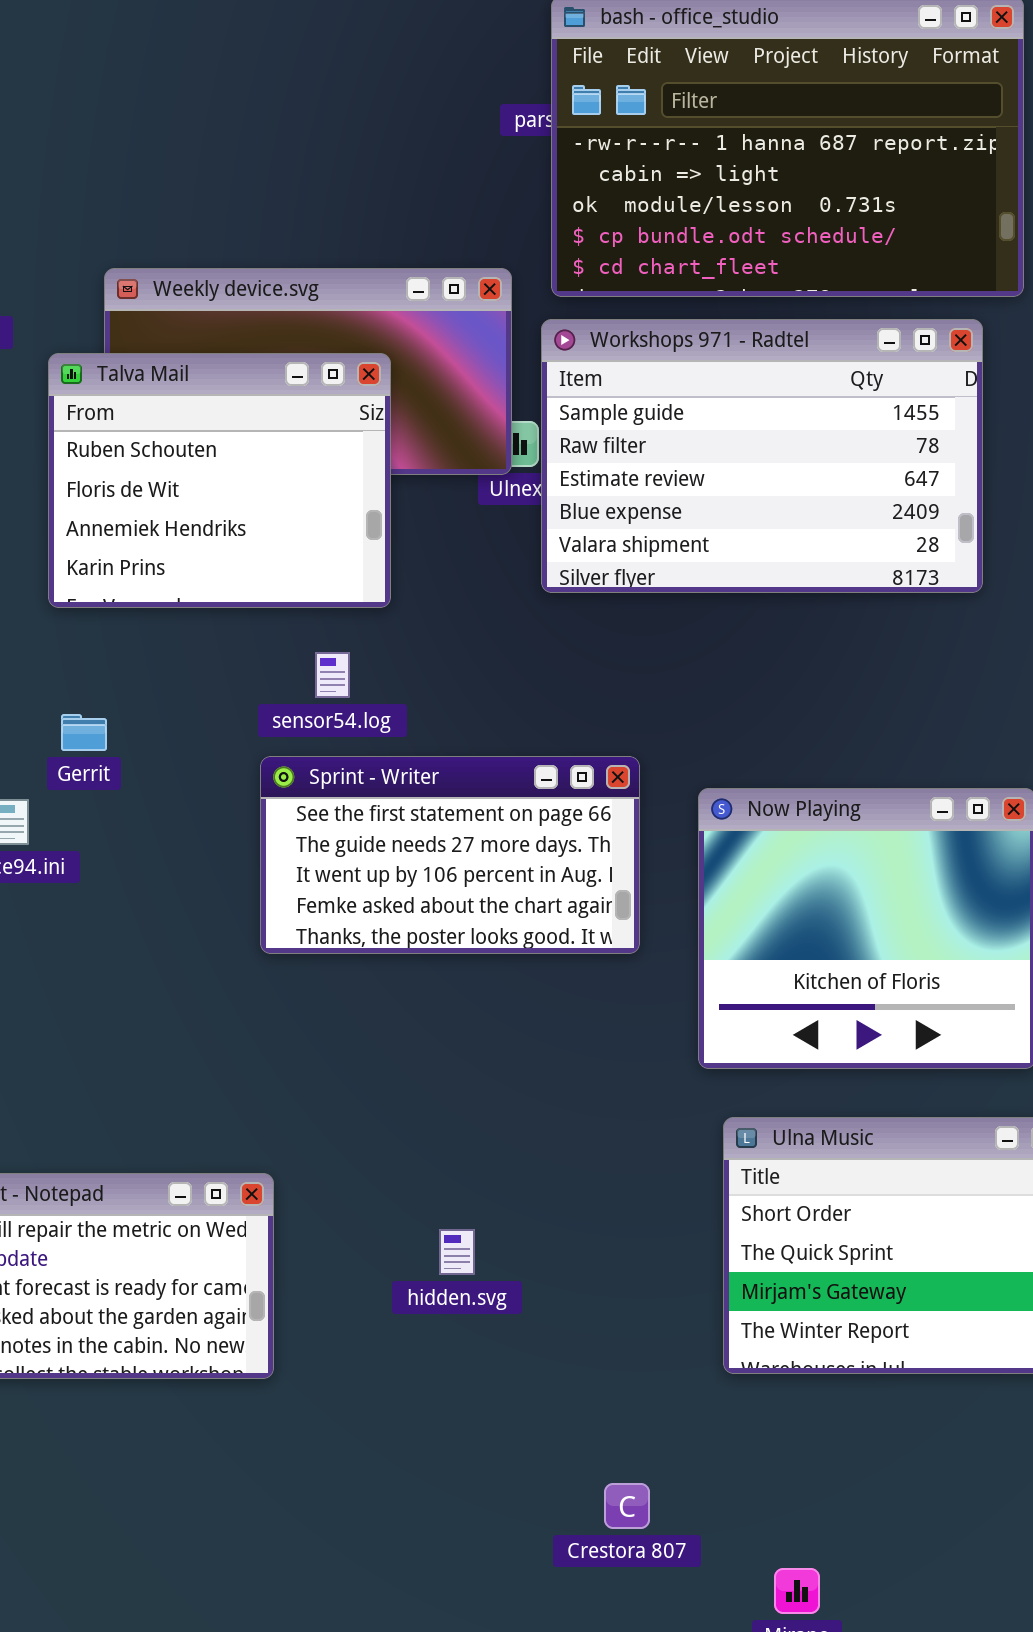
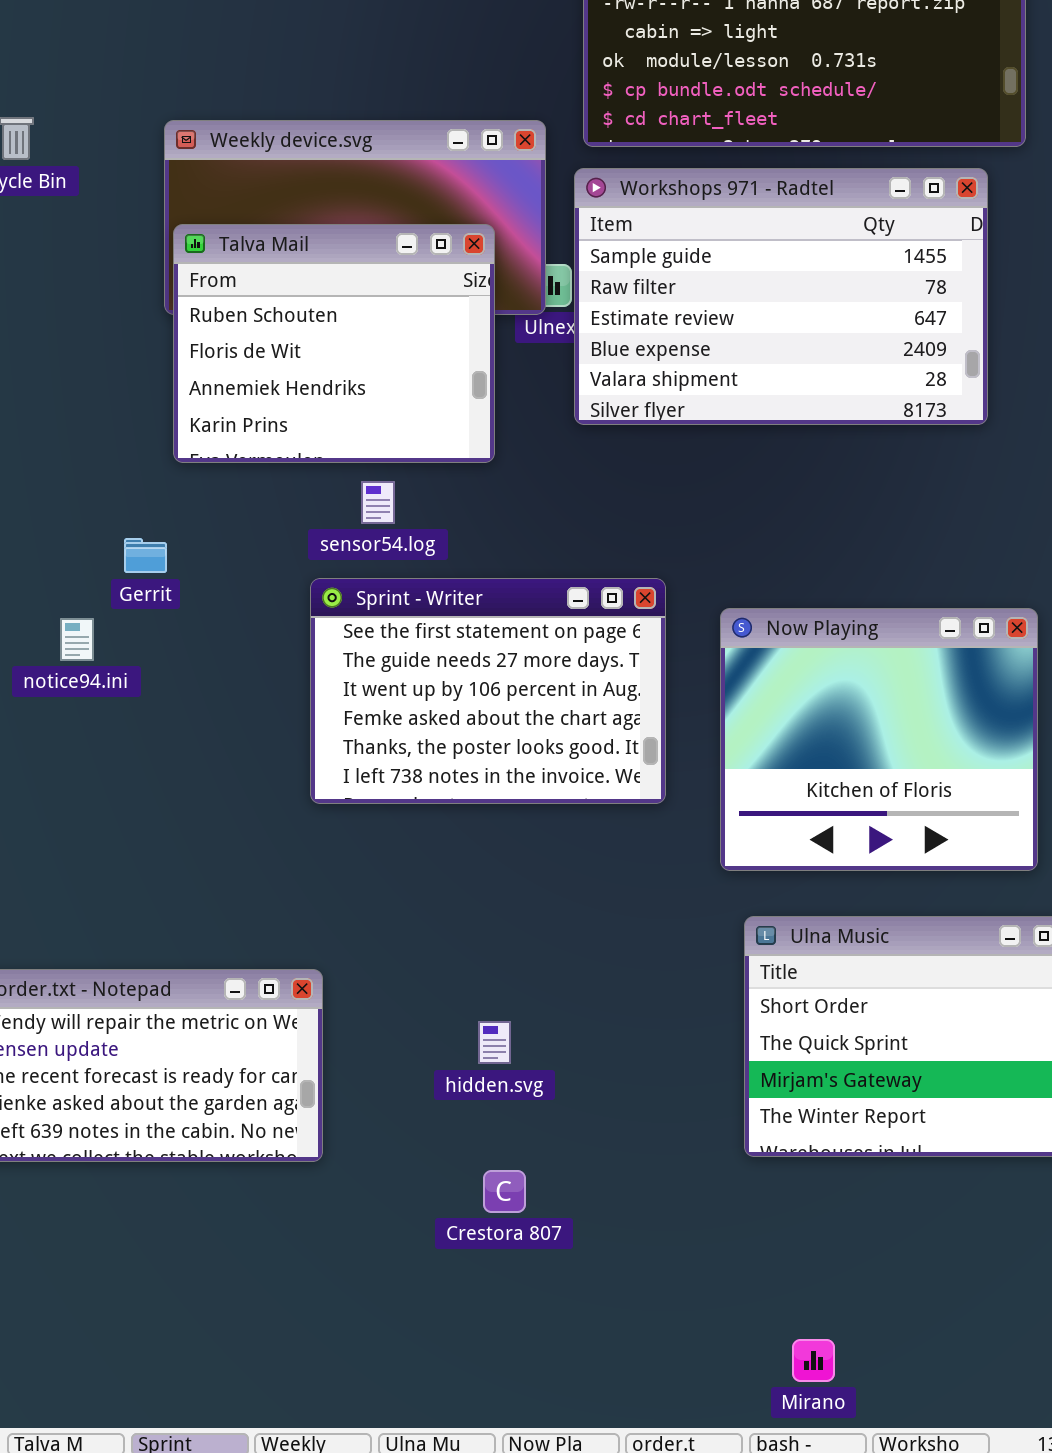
Talva Mail: [48,353,391,608] -> [173,224,495,463], moved
Sprint - Writer: [260,756,640,954] -> [310,578,666,804], resized
Crestora 807: [604,1483,650,1529] -> [483,1170,526,1213], moved

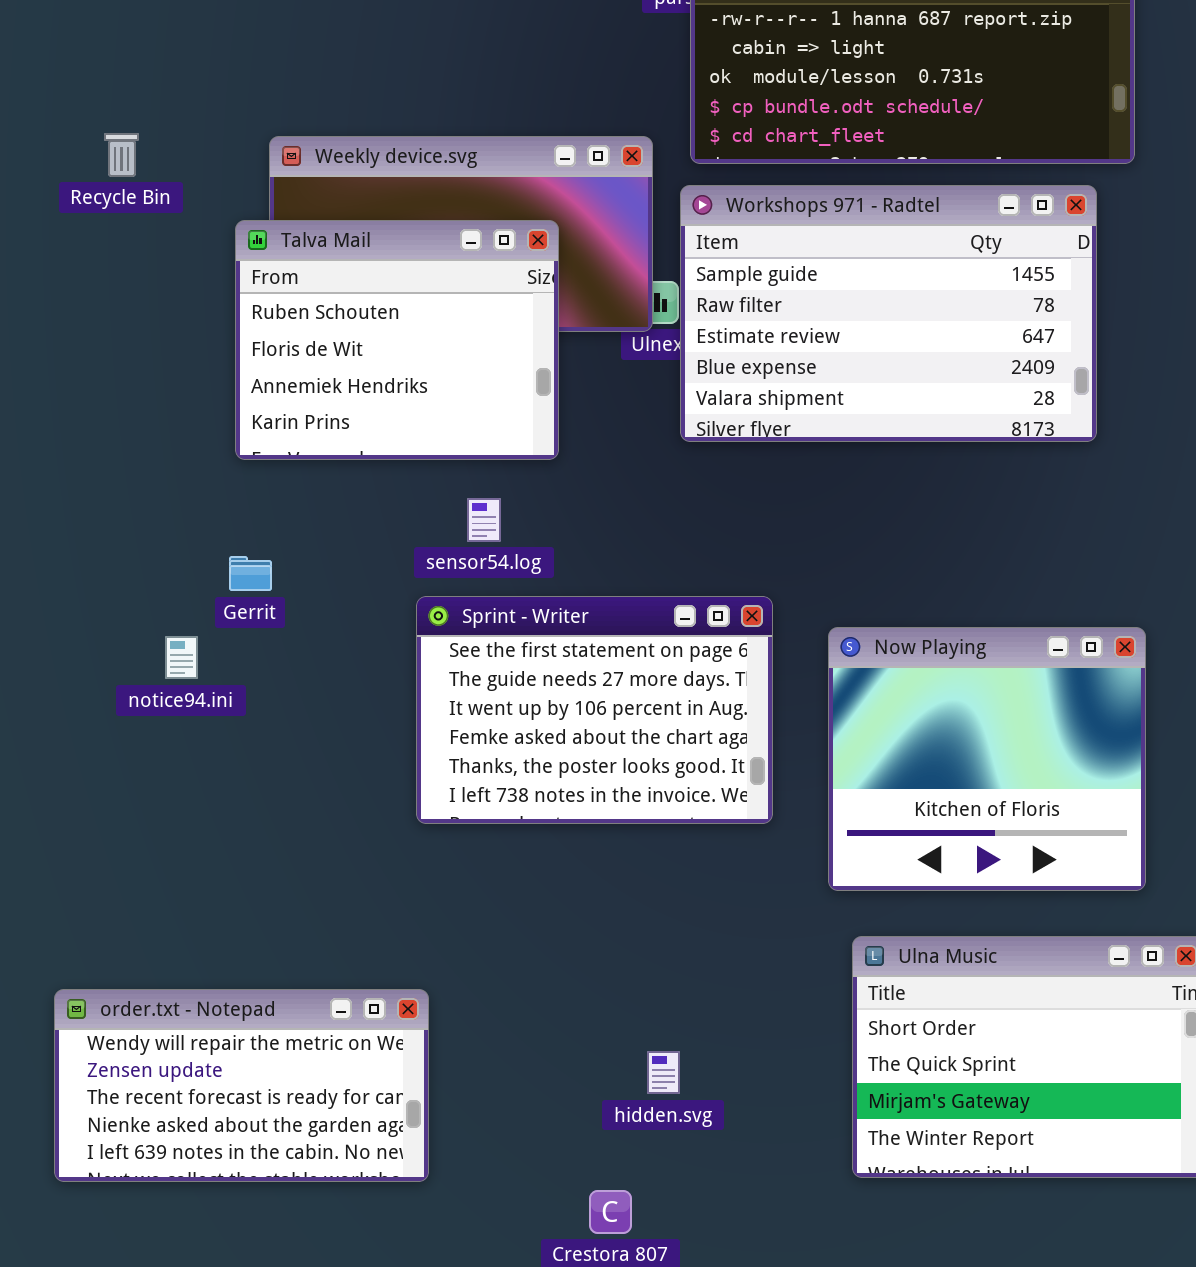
Talva Mail: [173,224,495,463] -> [235,220,559,460], moved
hidden.svg: [478,1021,511,1064] -> [647,1051,680,1094], moved

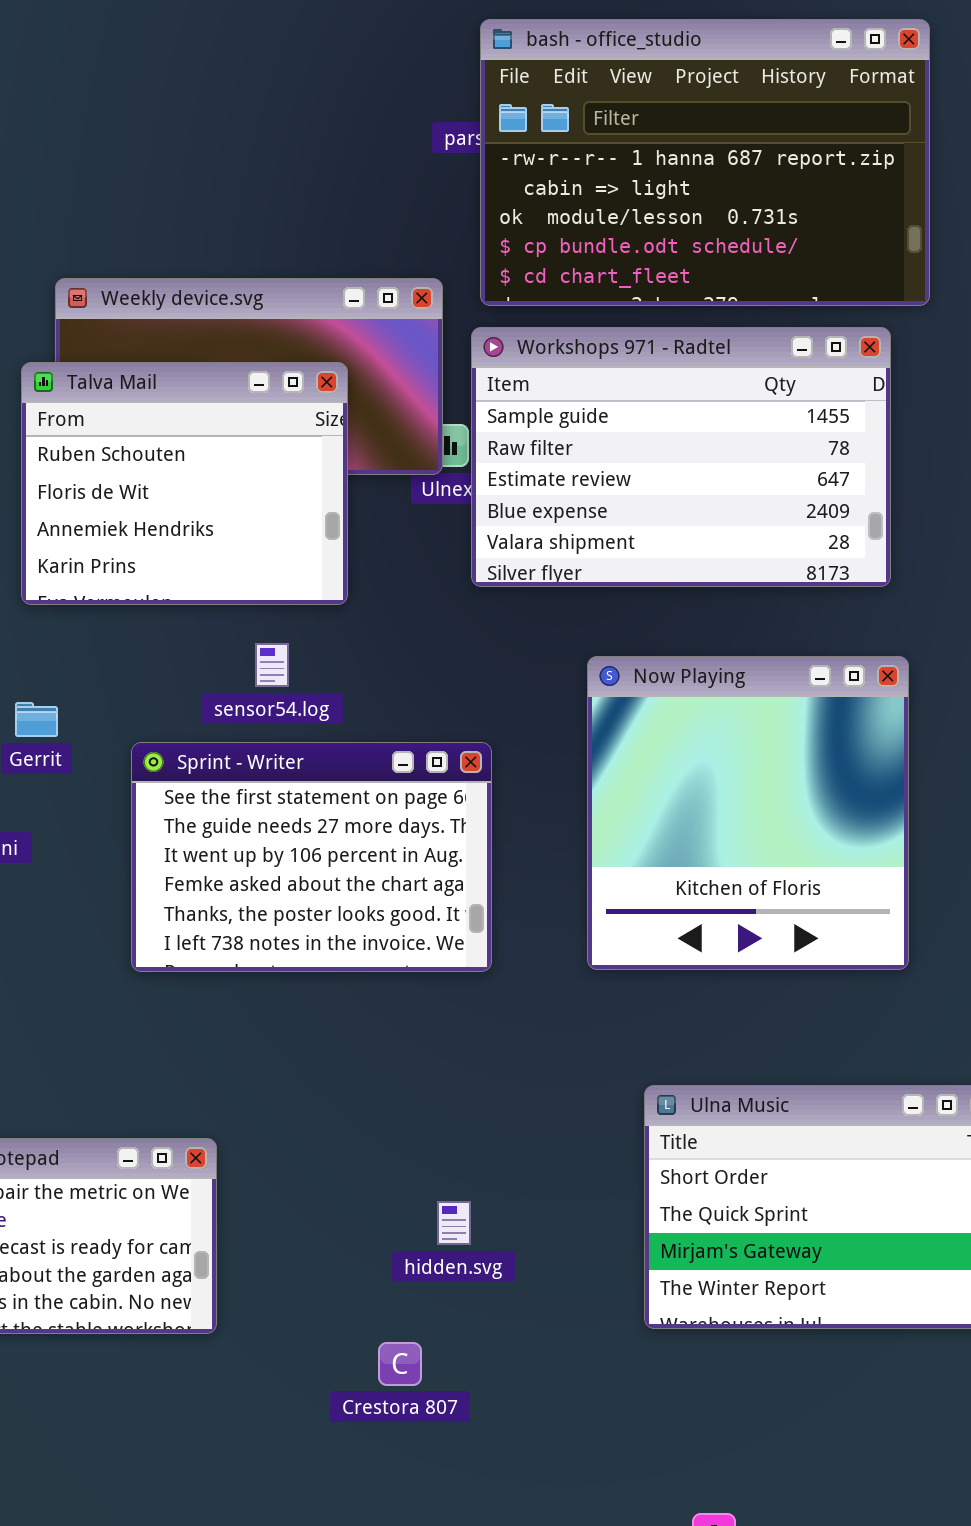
Sprint - Writer: [416,596,773,824] -> [131,742,492,972], moved
Now Playing: [828,627,1146,891] -> [587,656,909,970], moved, resized

